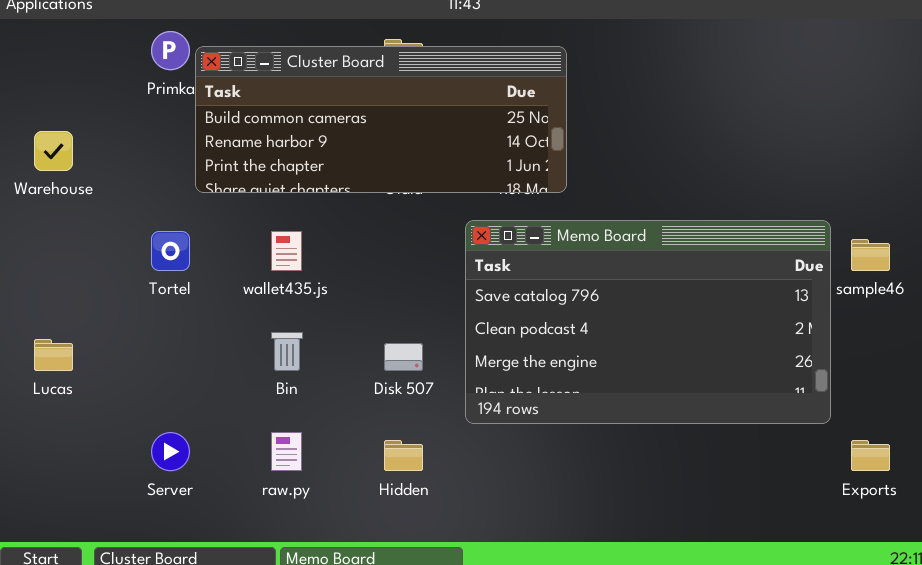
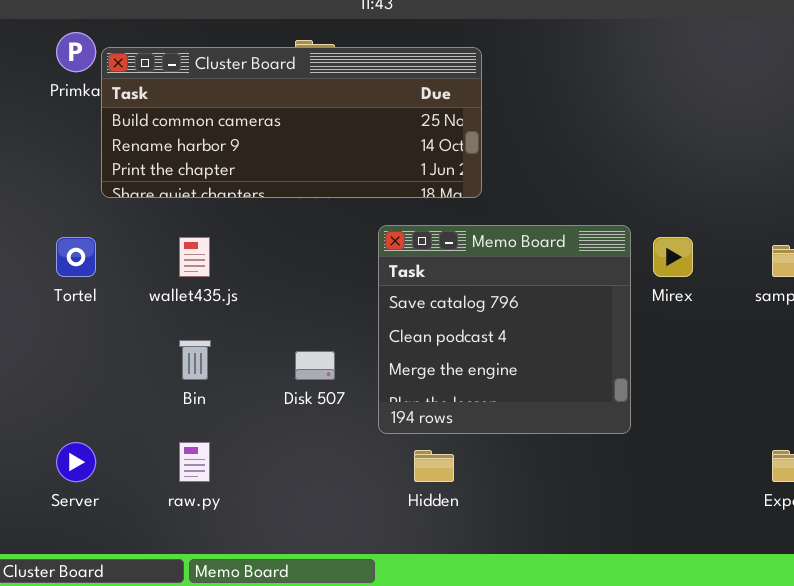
Memo Board: [465,220,831,424] -> [378,225,631,434], resized
Hidden: [384,440,423,471] -> [414,450,454,482], moved

